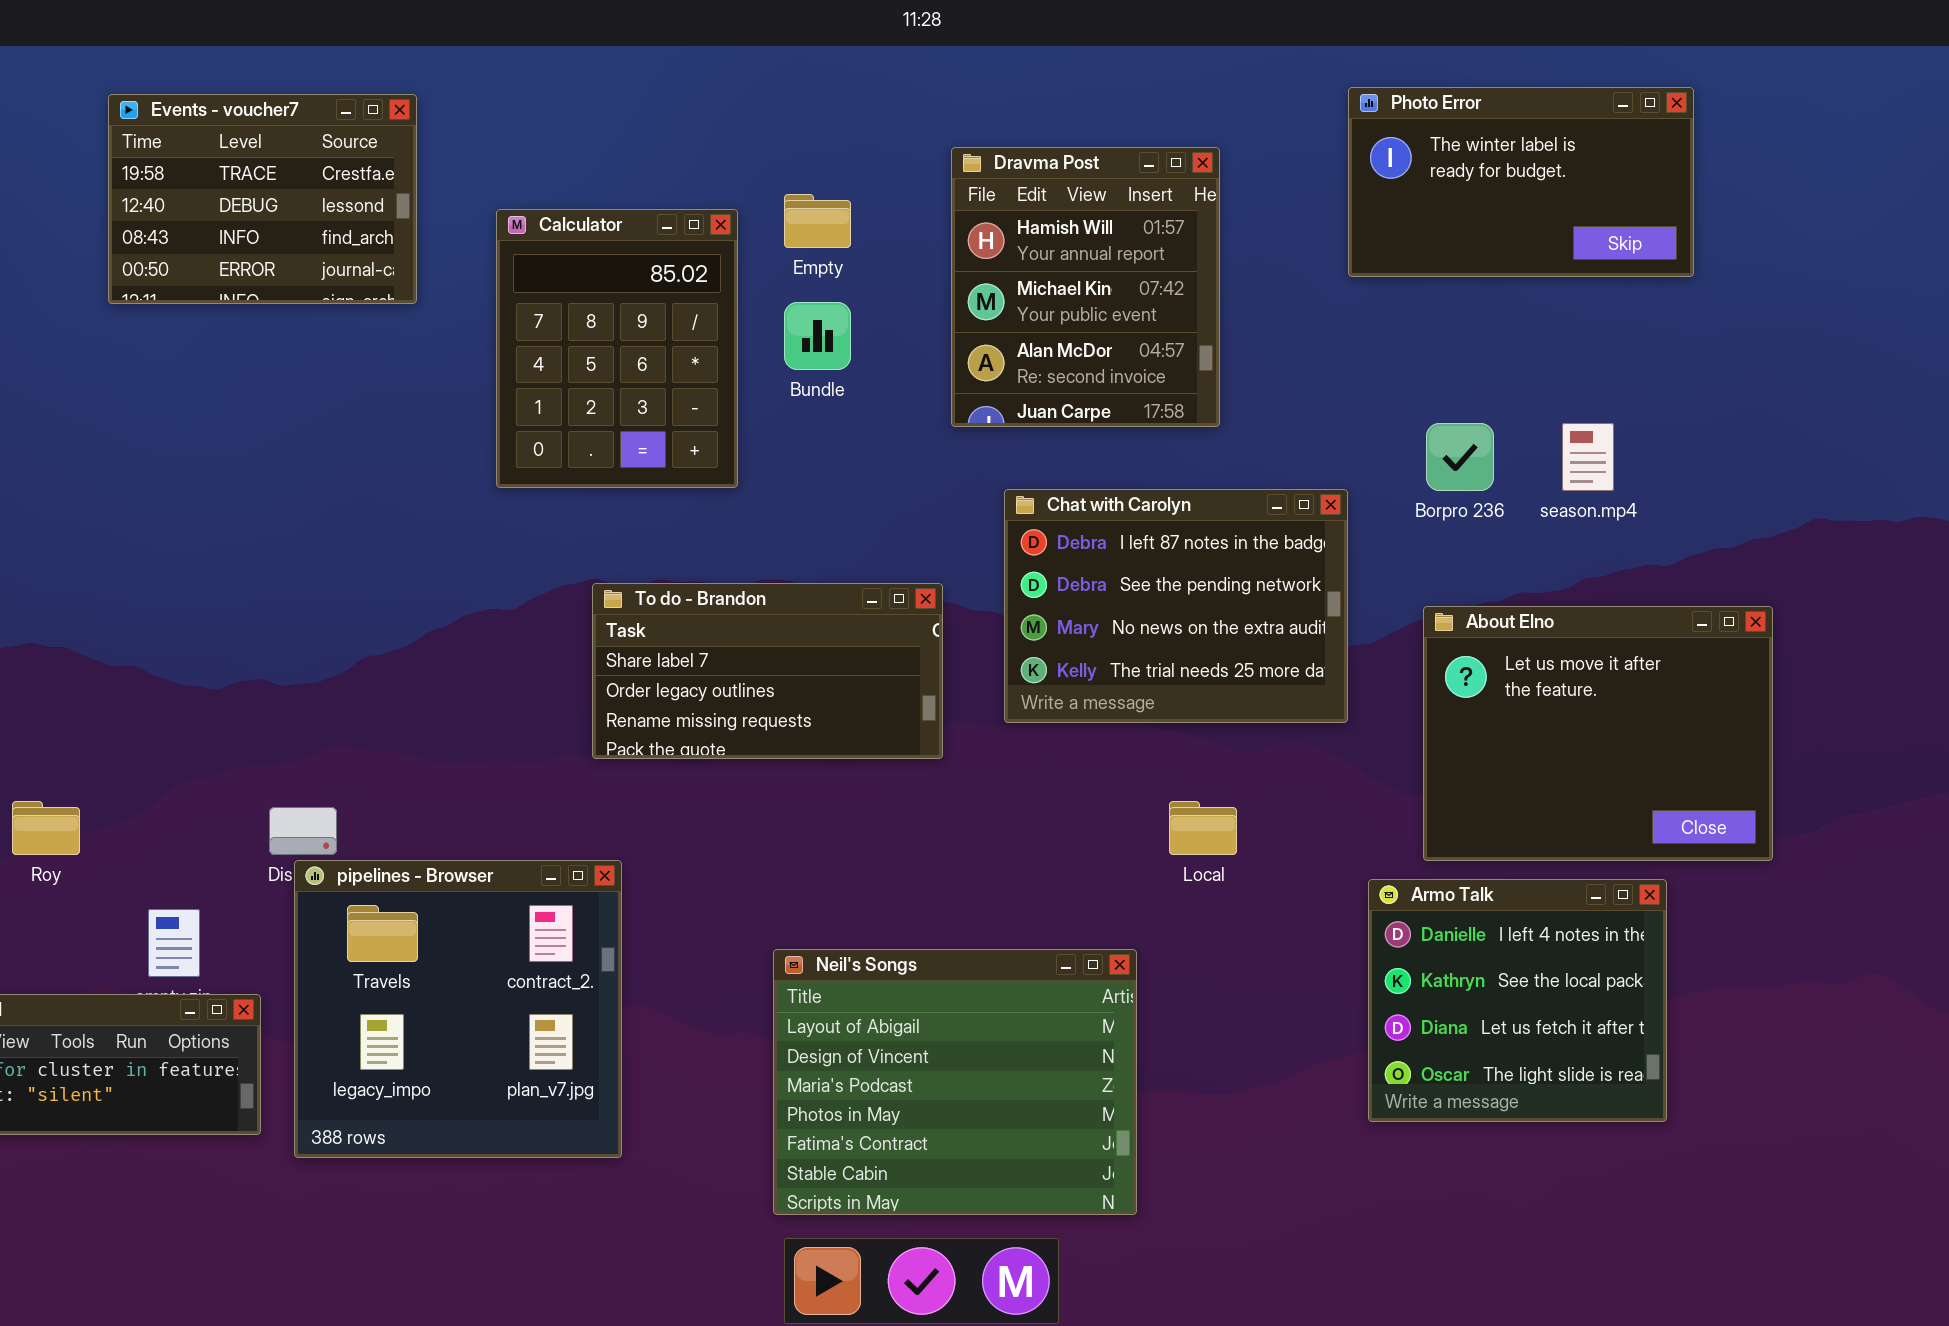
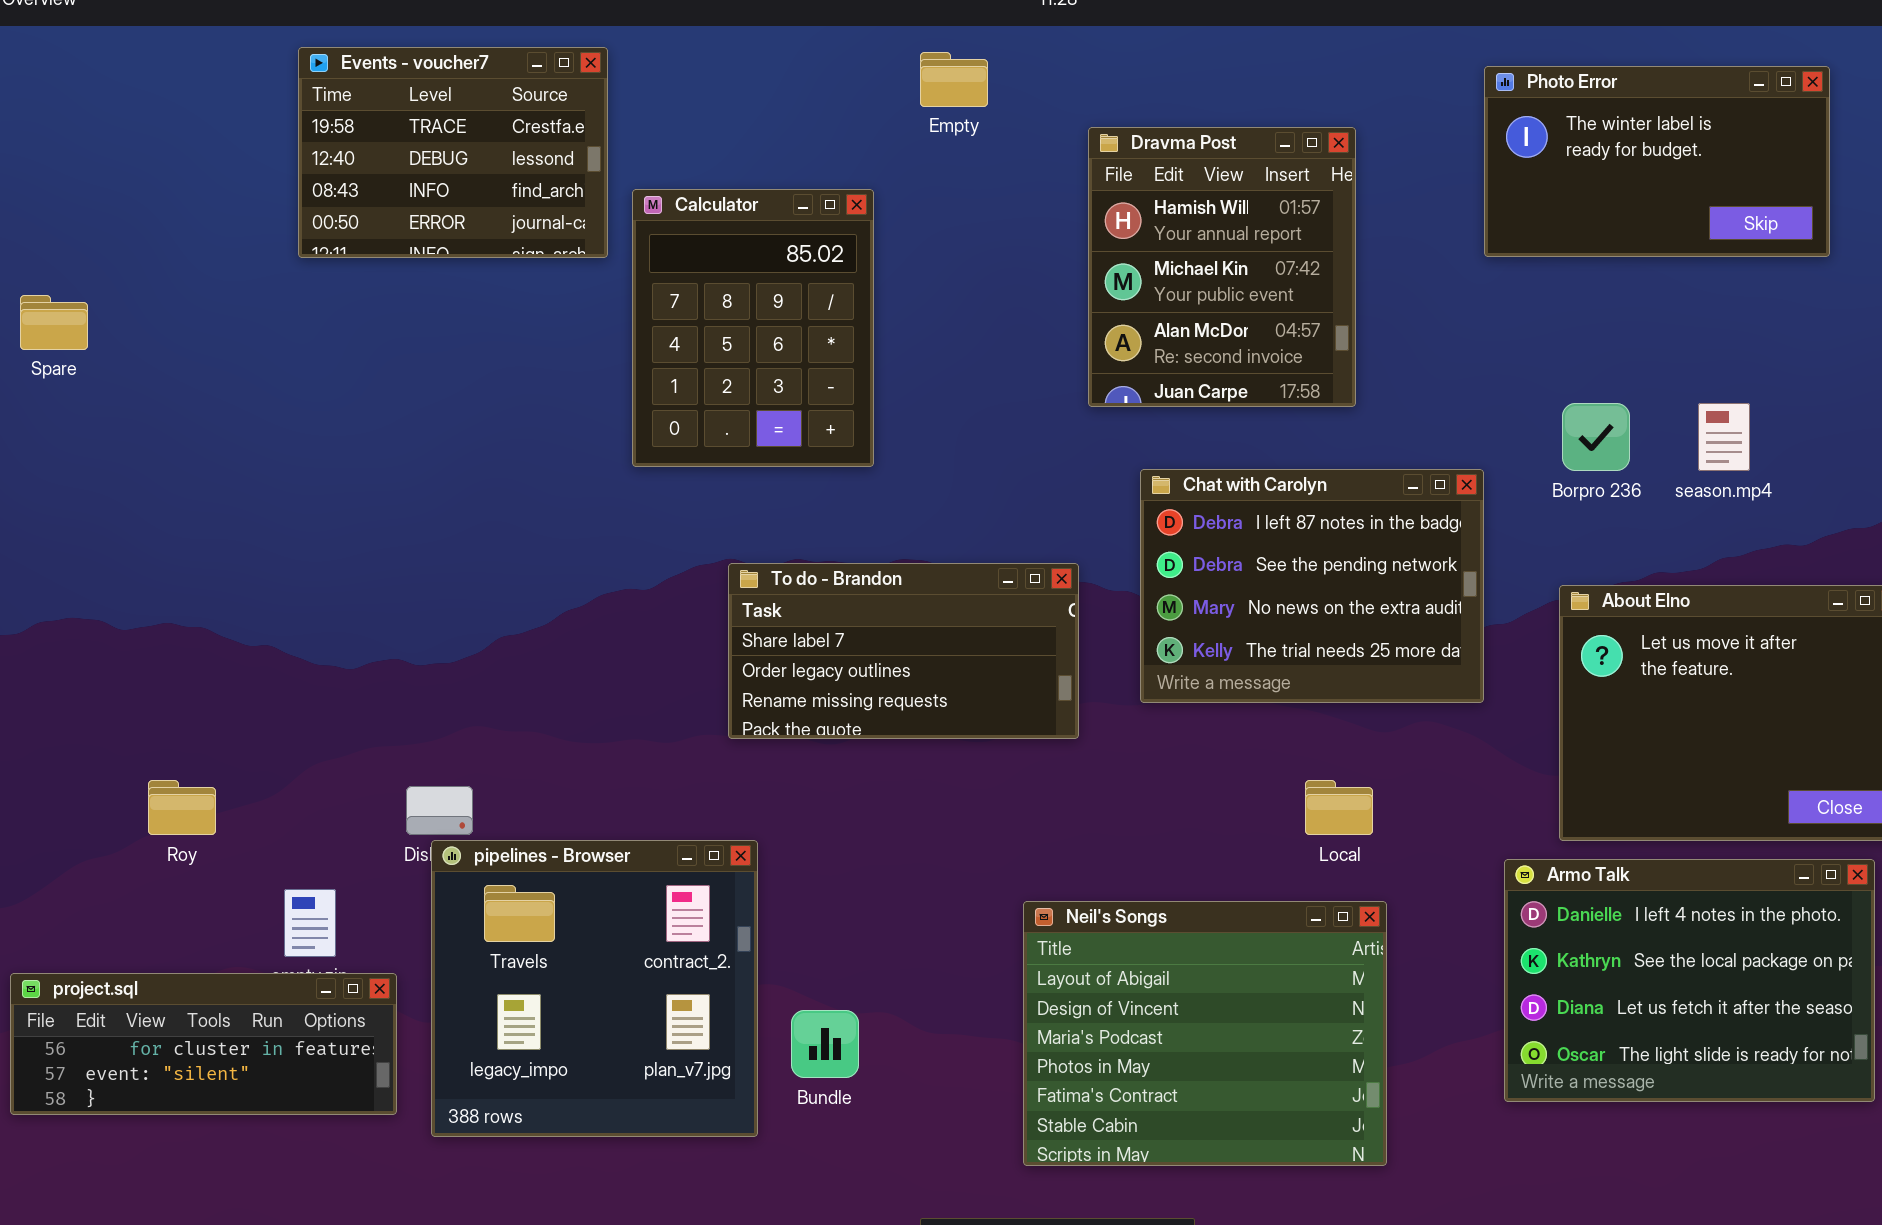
Events - voucher7: [108,94,417,304] -> [298,47,608,258], moved
Empty: [784,194,851,248] -> [920,52,988,107], moved
Bundle: [784,302,851,370] -> [791,1010,859,1078], moved
Armo Talk: [1368,879,1667,1122] -> [1504,859,1875,1102], resized
Neil's Songs: [773,949,1137,1215] -> [1023,901,1387,1166], moved

